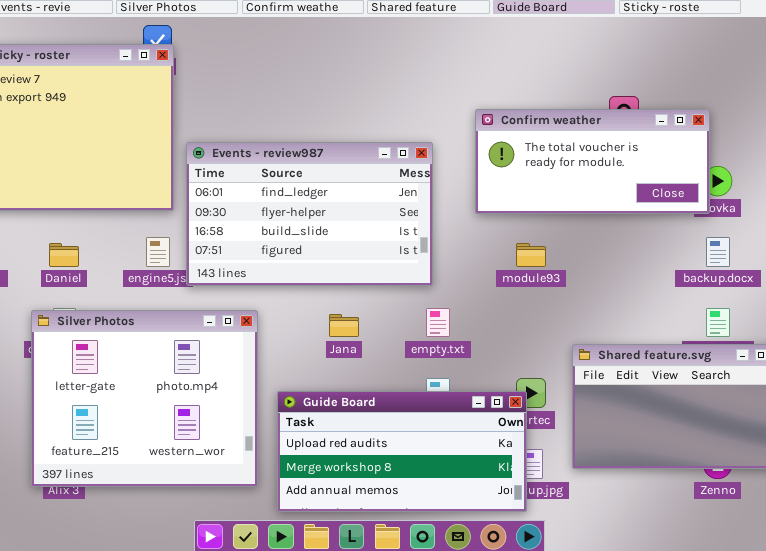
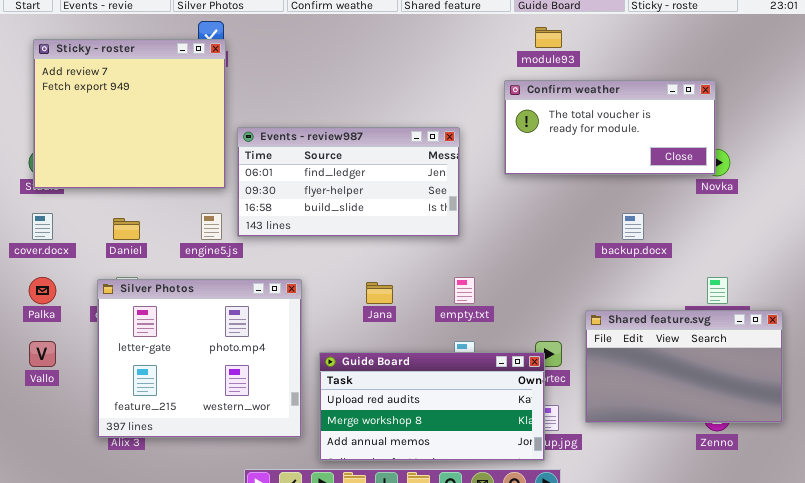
Confirm weather: [475,109,710,214] -> [504,80,716,175], moved
Events - review987: [186,142,433,286] -> [237,127,460,237], resized
backup.docx: [706,237,730,267] -> [622,213,644,240], moved
module93: [516,243,546,267] -> [535,27,562,48], moved

